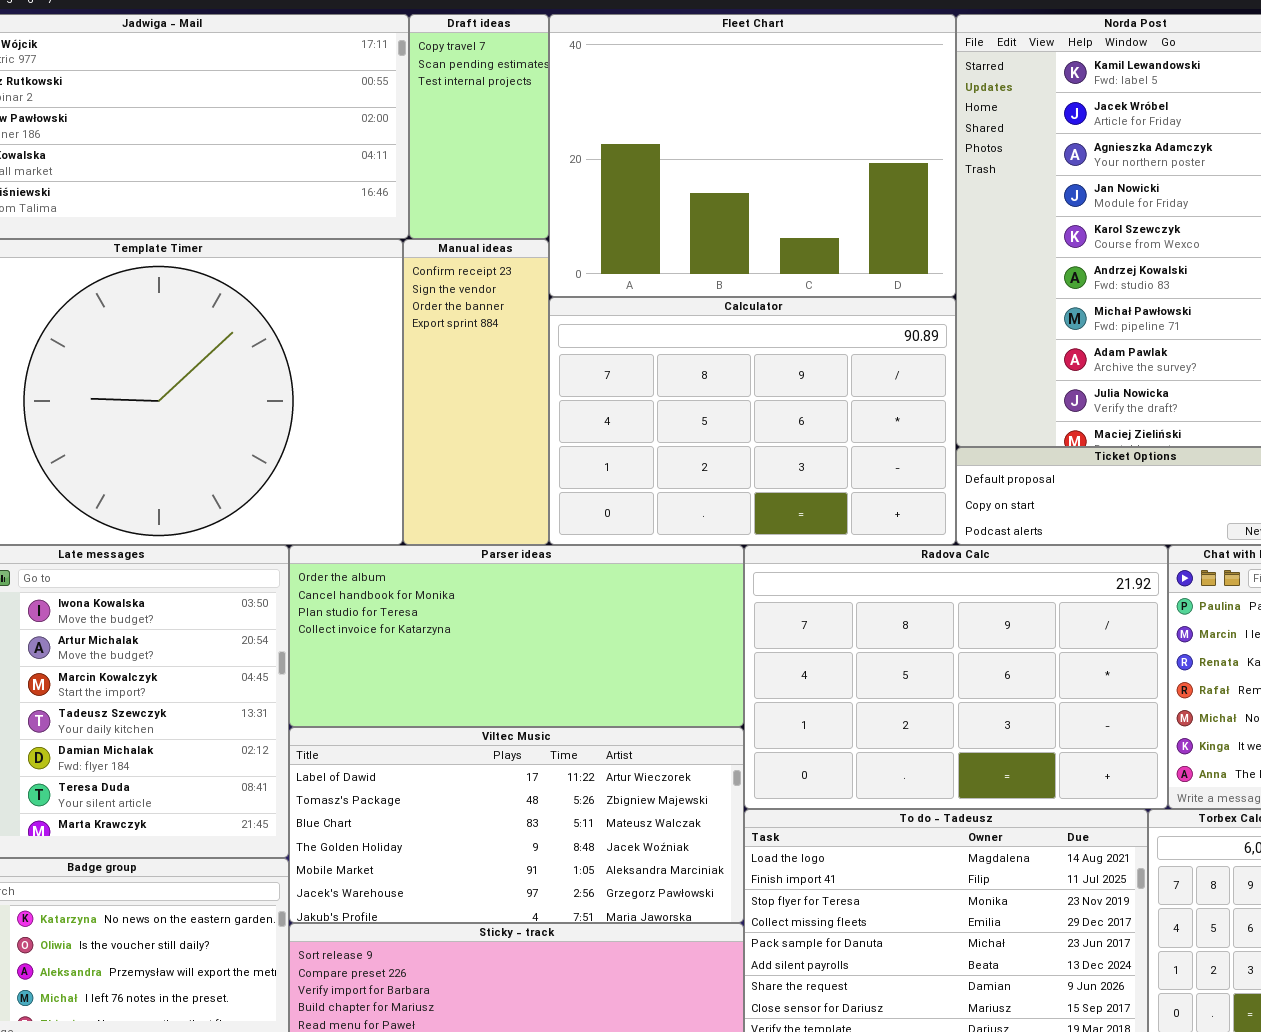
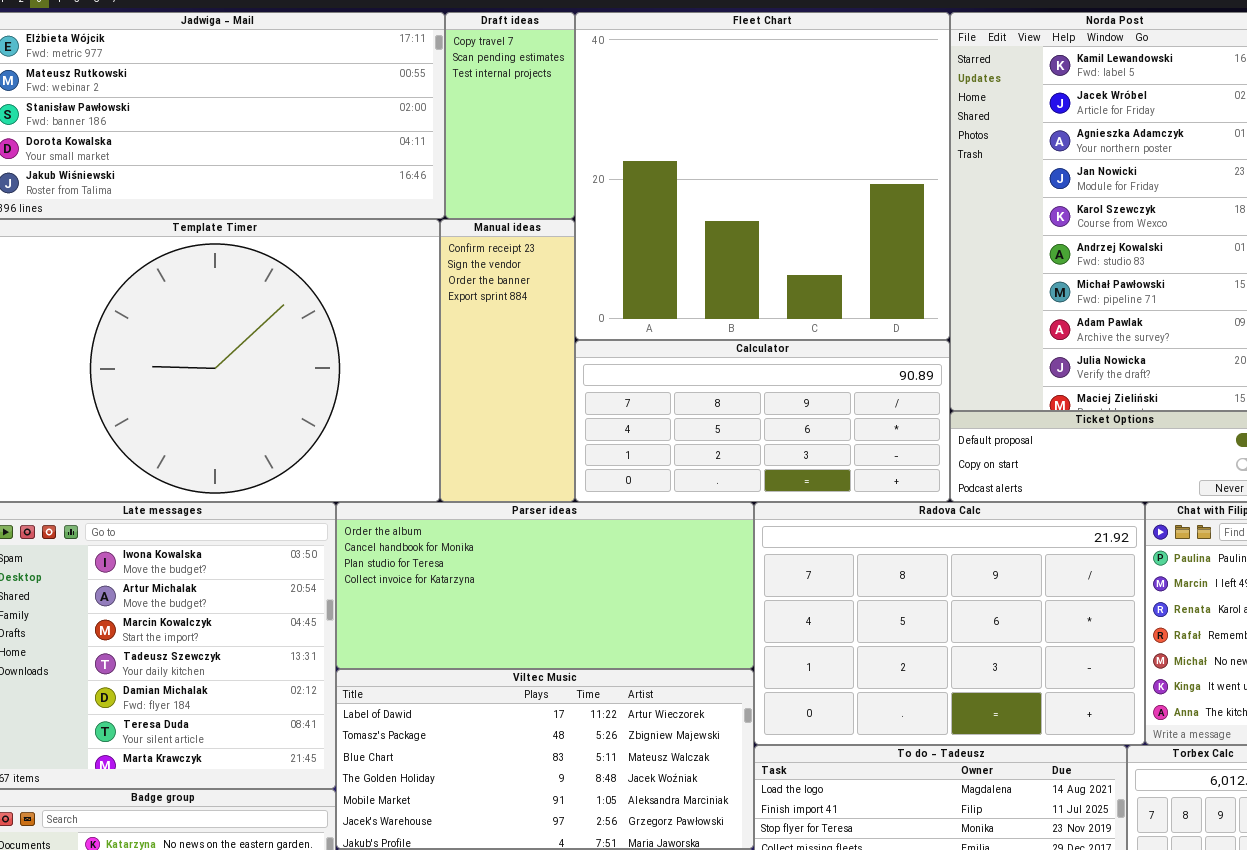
Fleet Chart: [549,14,956,297] -> [575,12,950,340], resized
Calculator: [549,297,956,545] -> [575,340,950,502], resized

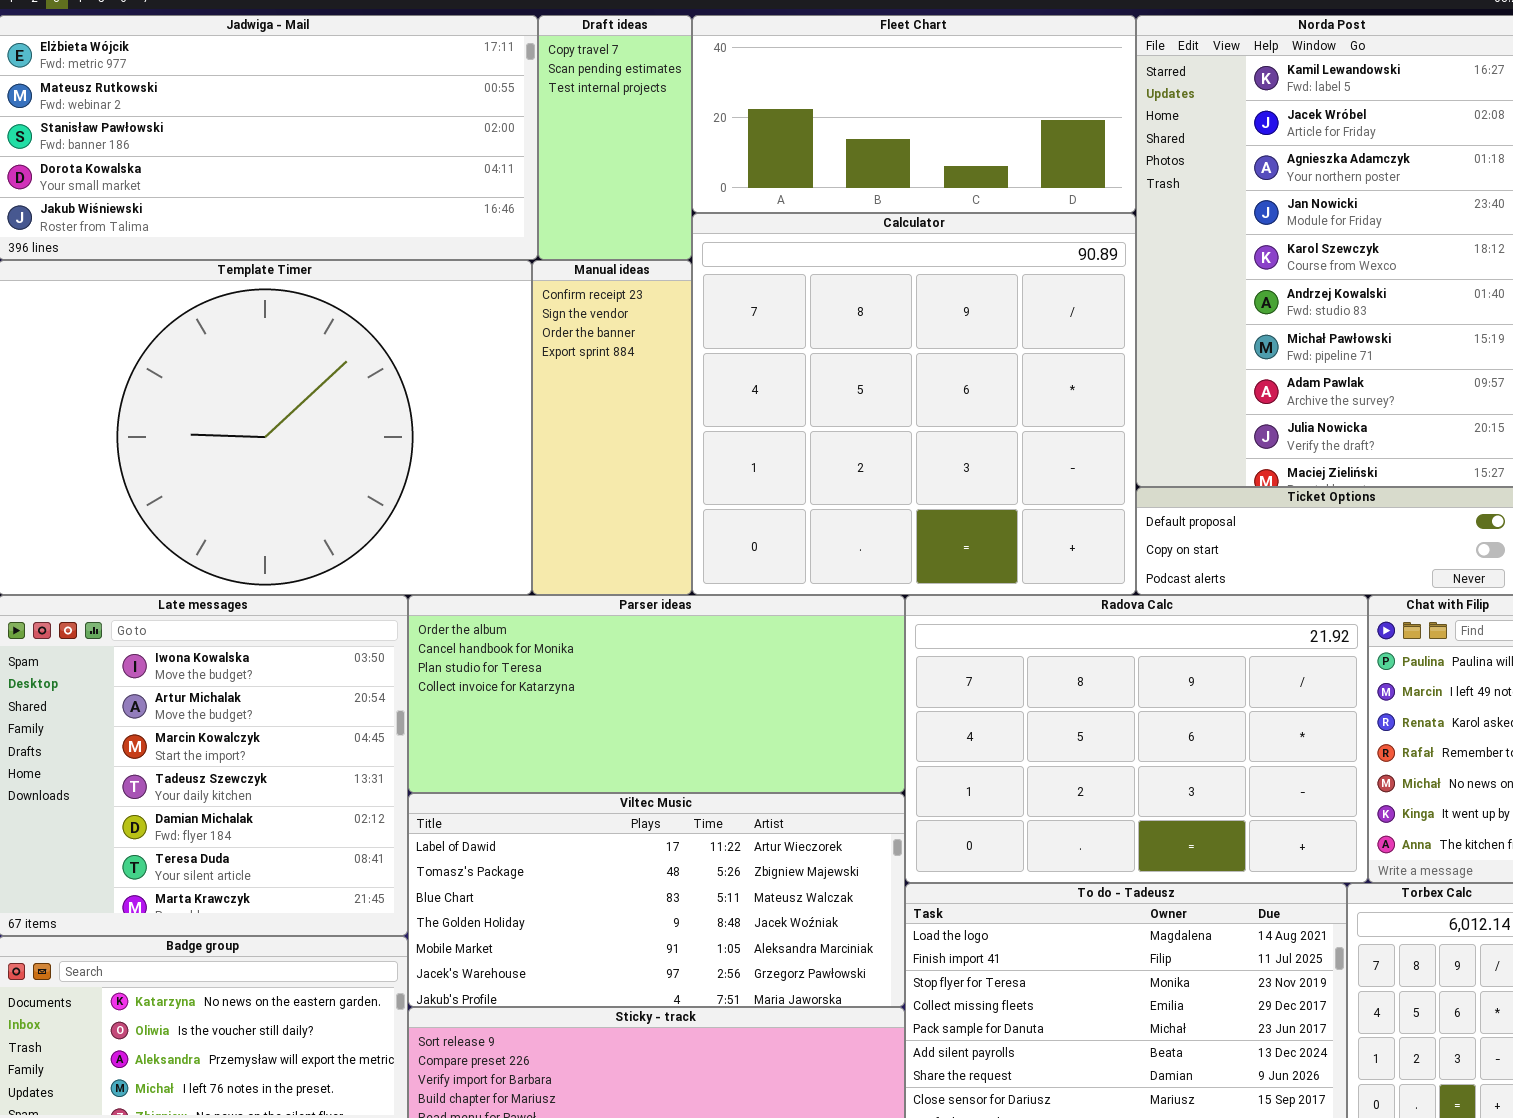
Fleet Chart: [575,12,950,340] -> [692,15,1136,213], resized
Calculator: [575,340,950,502] -> [692,213,1136,595], resized

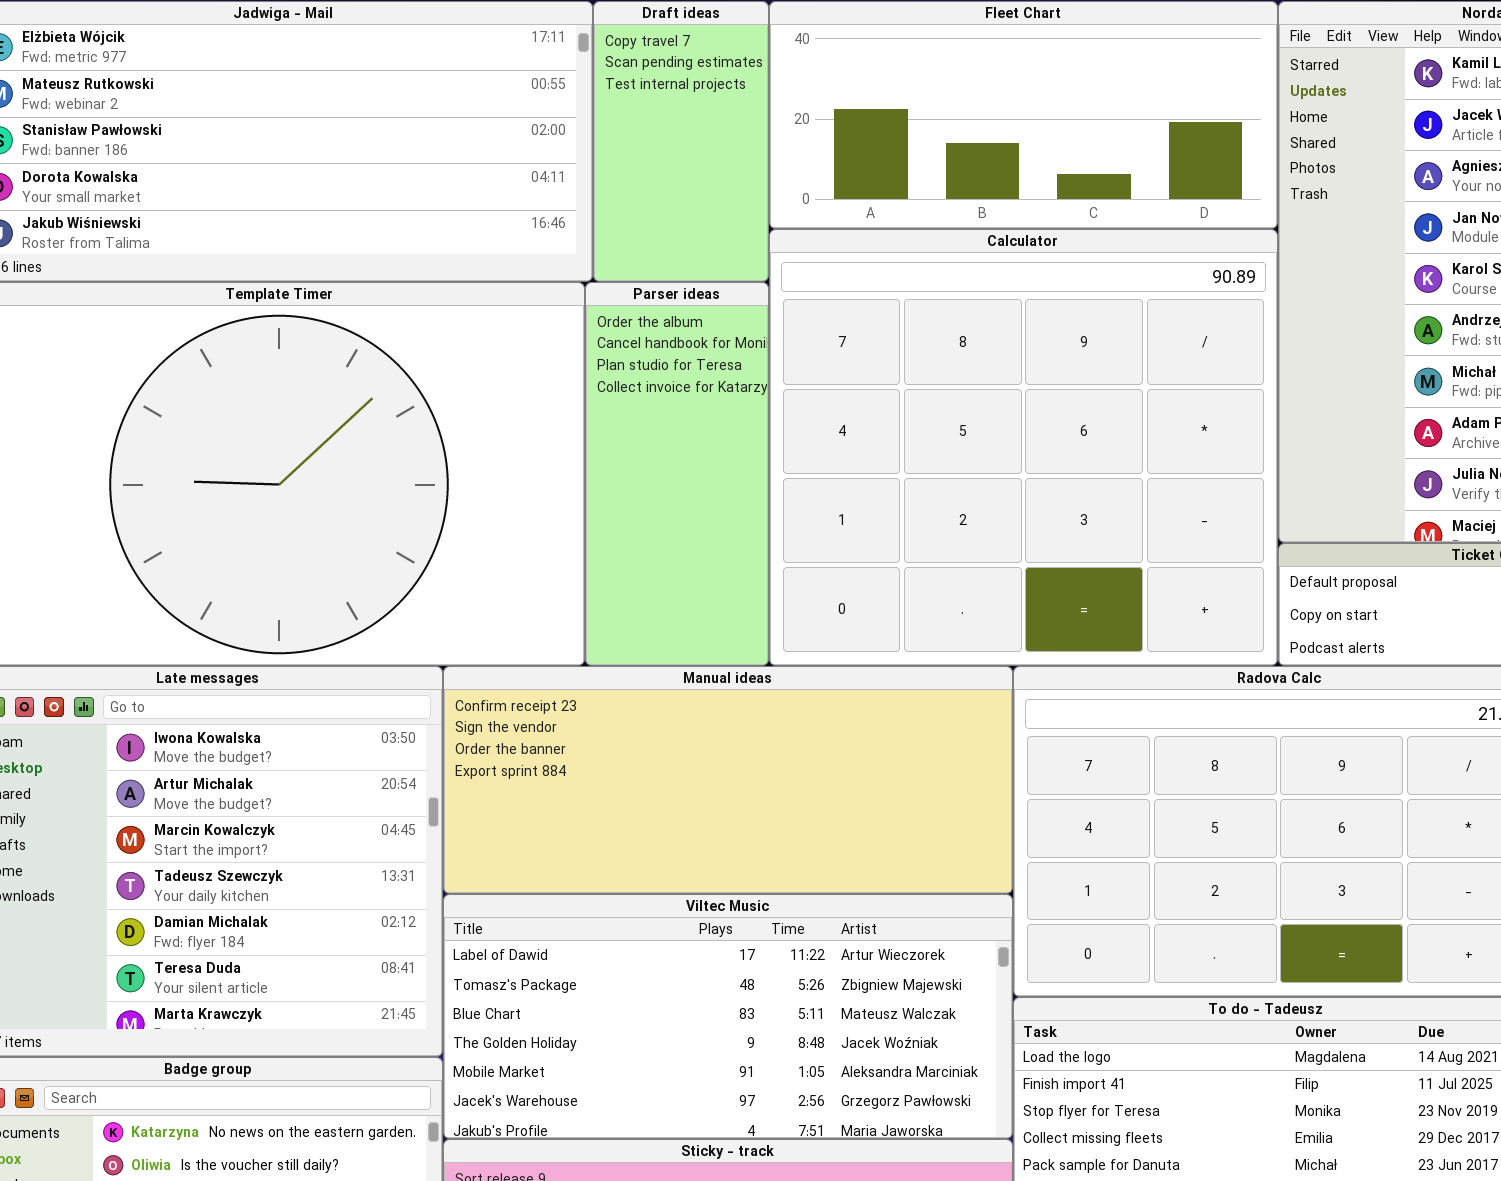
Manual ideas: [532,260,692,595] -> [443,666,1013,894], moved, resized
Parser ideas: [408,595,905,793] -> [585,282,769,666], moved, resized

